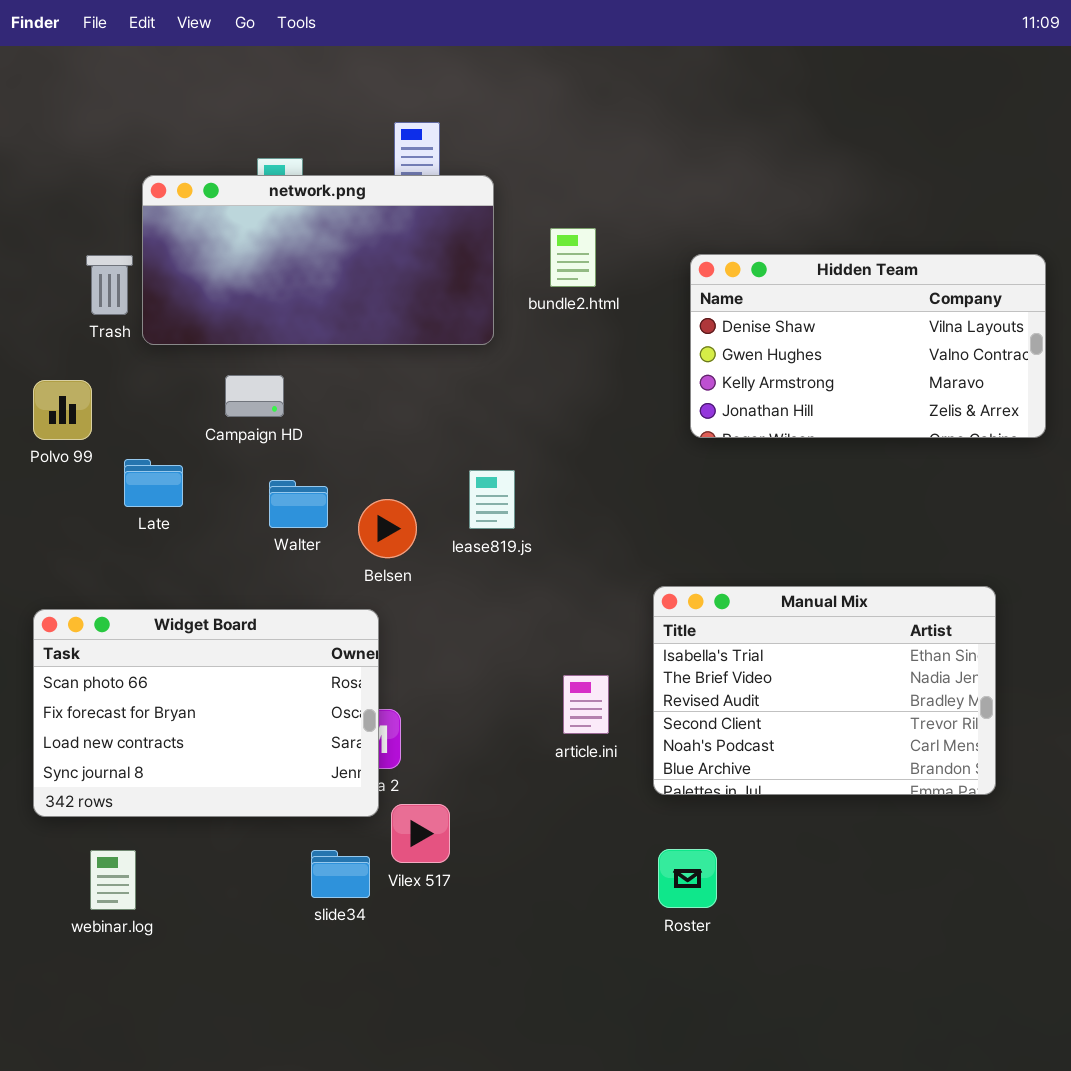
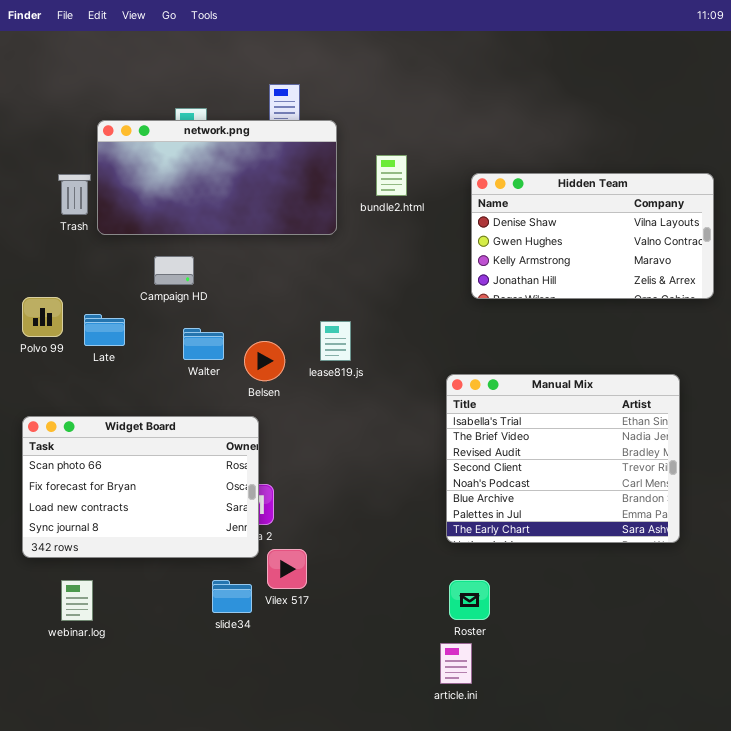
Polvo 99: [33,380,92,440] -> [22,297,63,337], moved
Manual Mix: [653,586,996,795] -> [446,374,680,543], resized
article.ini: [563,675,609,734] -> [440,643,472,684], moved

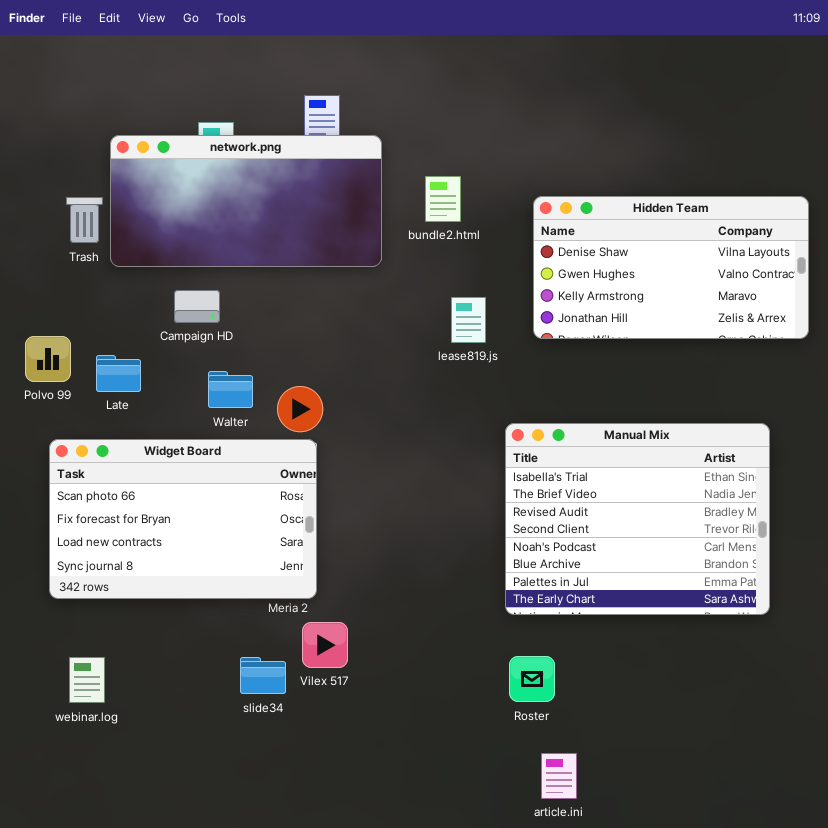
lease819.js: [320,321,351,361] -> [451,297,486,343], moved
Widget Board: [22,416,259,558] -> [49,439,317,599], moved
article.ini: [440,643,472,684] -> [541,753,577,799], moved

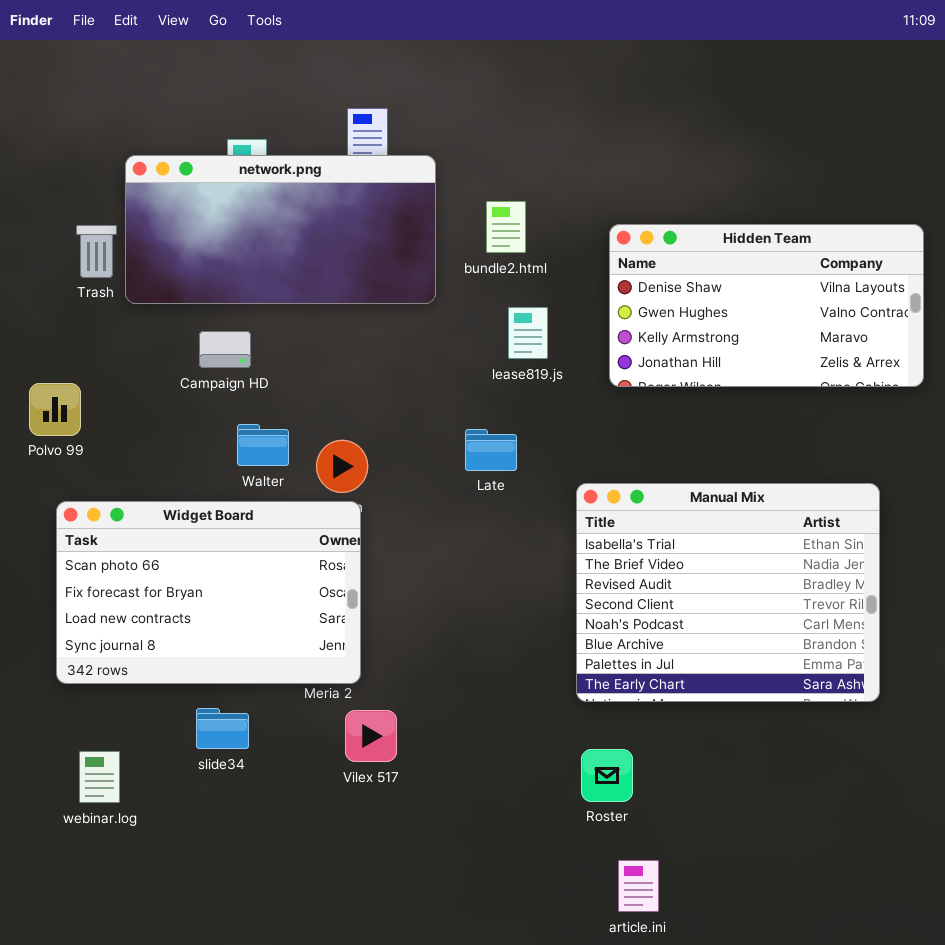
lease819.js: [451,297,486,343] -> [508,307,548,359], moved
Late: [96,355,141,392] -> [465,429,517,471], moved
slide34: [240,657,286,694] -> [196,708,249,749], moved

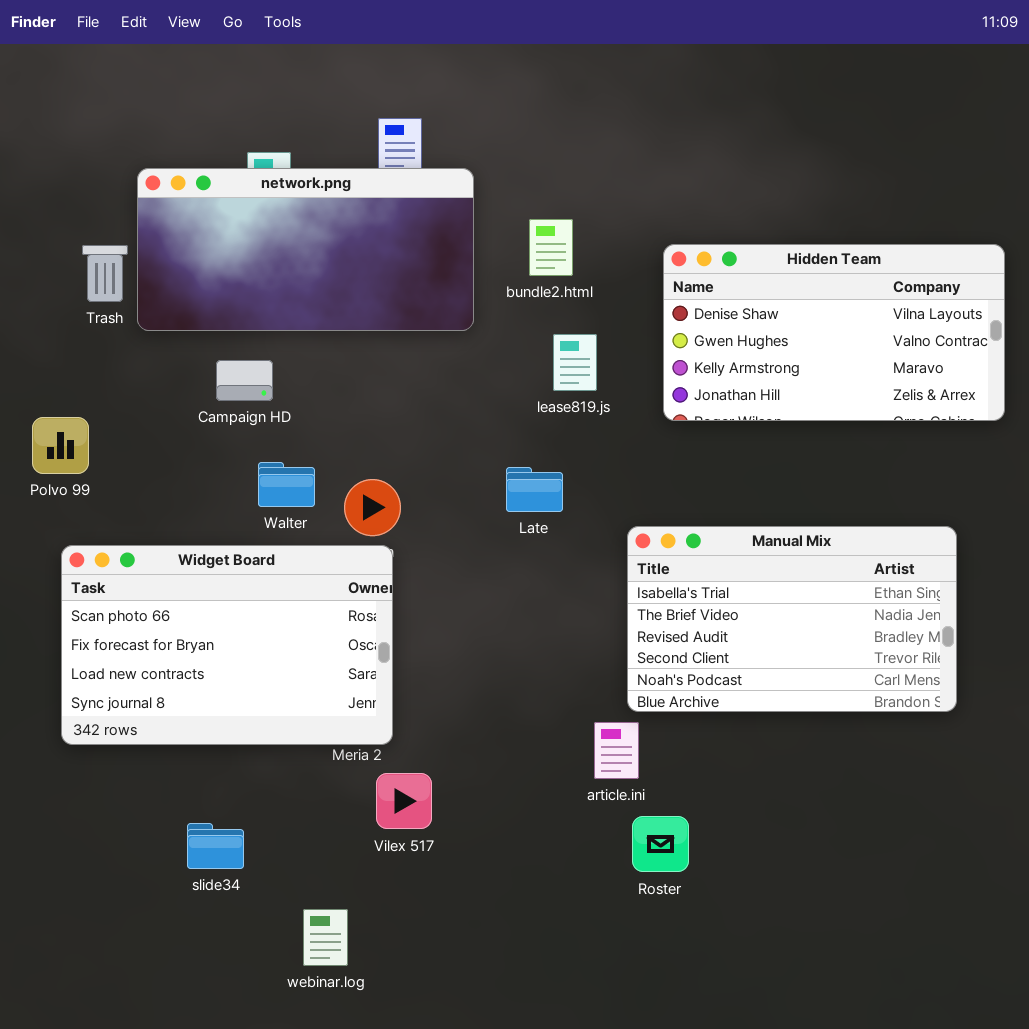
Manual Mix: [576,483,880,702] -> [627,526,957,712], resized
slide34: [196,708,249,749] -> [187,823,244,869], moved
webinar.log: [79,751,120,803] -> [303,909,348,966], moved
article.ini: [618,860,659,912] -> [594,722,639,779], moved

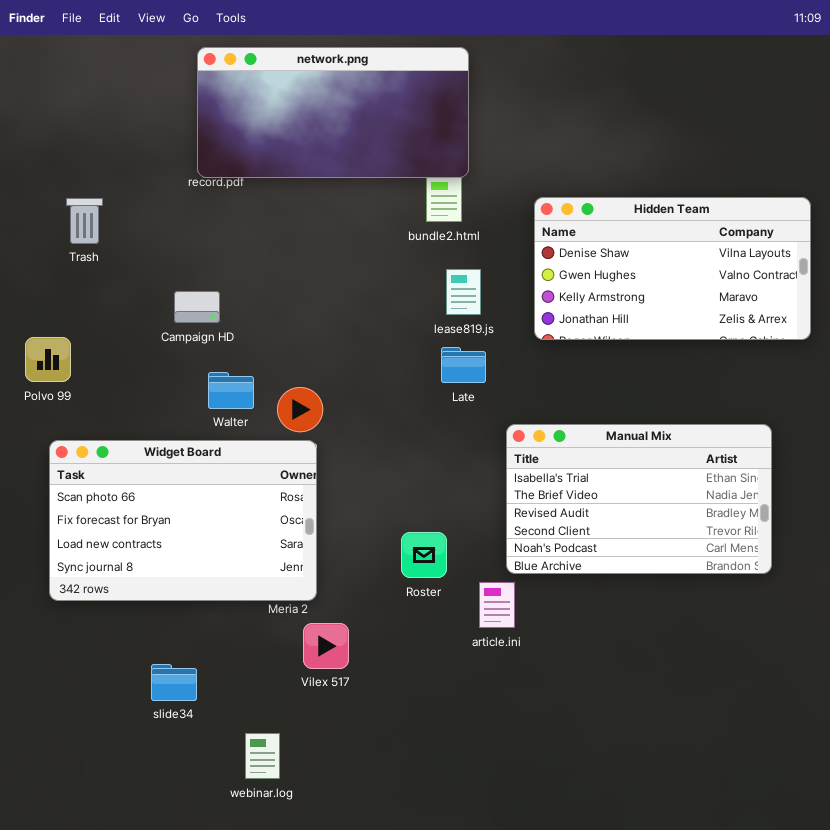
network.png: [137,168,474,331] -> [197,47,469,178], moved
Late: [506,467,563,512] -> [441,347,486,383], moved
Roster: [632,816,689,872] -> [401,532,447,578], moved

